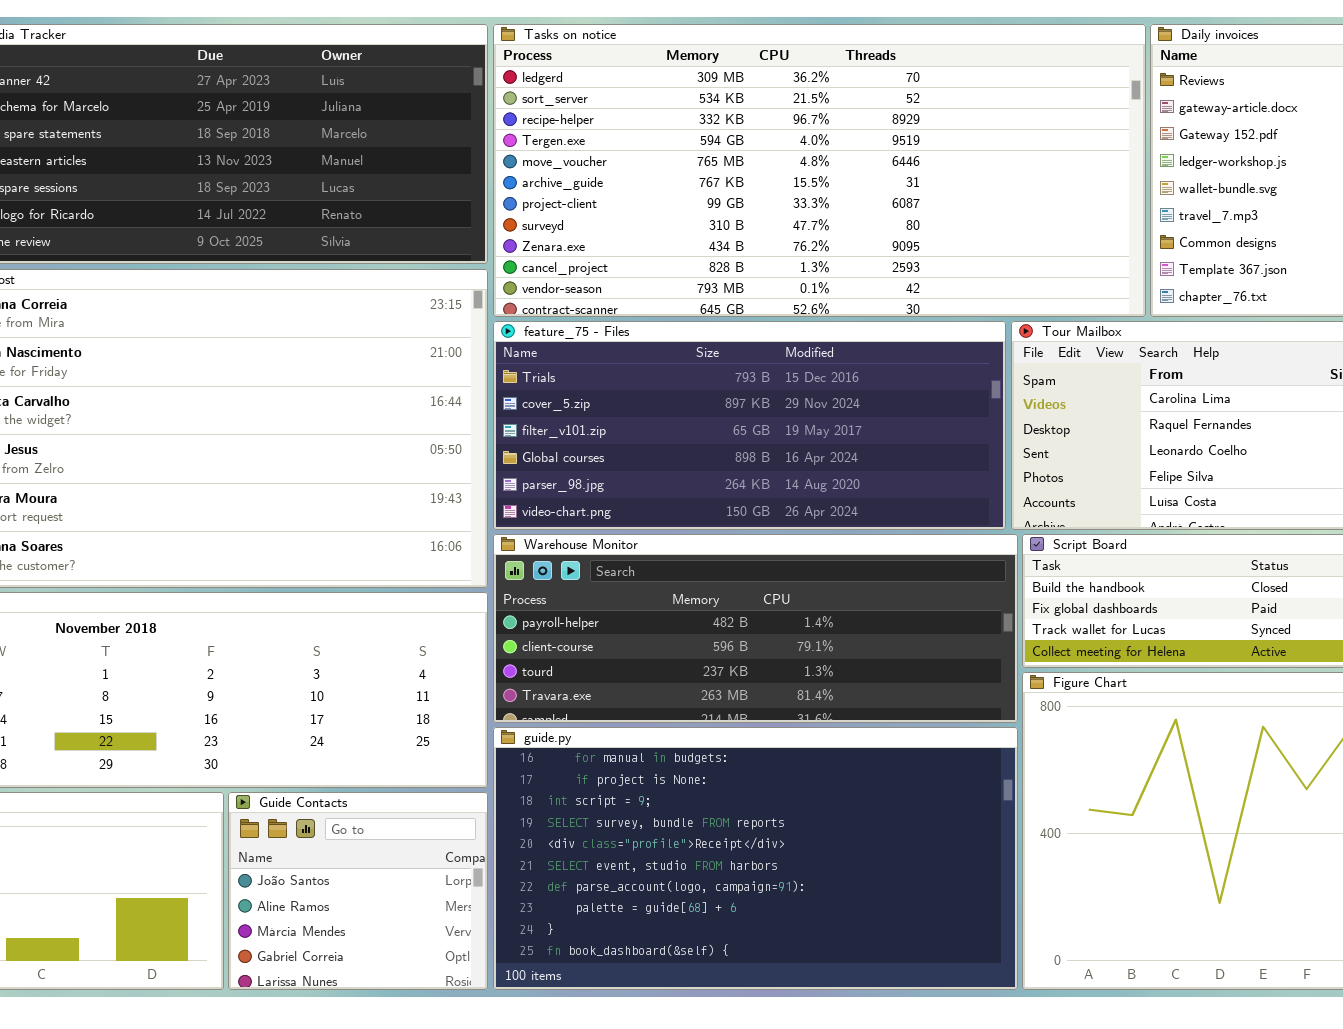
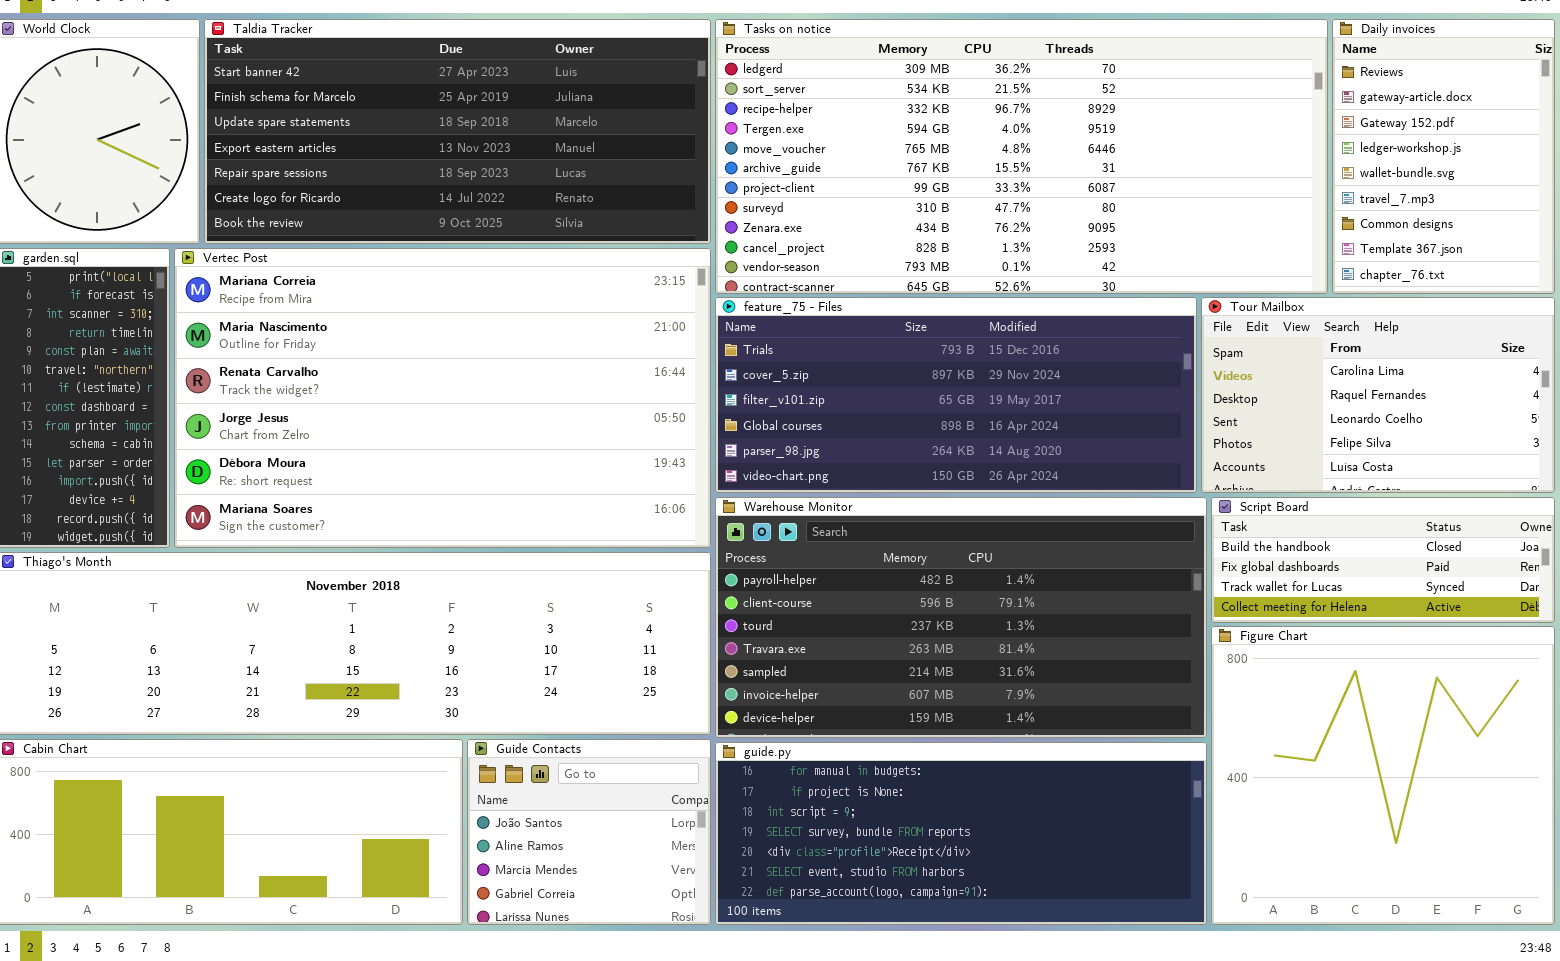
Warehouse Monitor: [493,534,1018,723] -> [715,497,1207,738], resized
guide.py: [493,727,1018,990] -> [715,742,1207,925], resized

